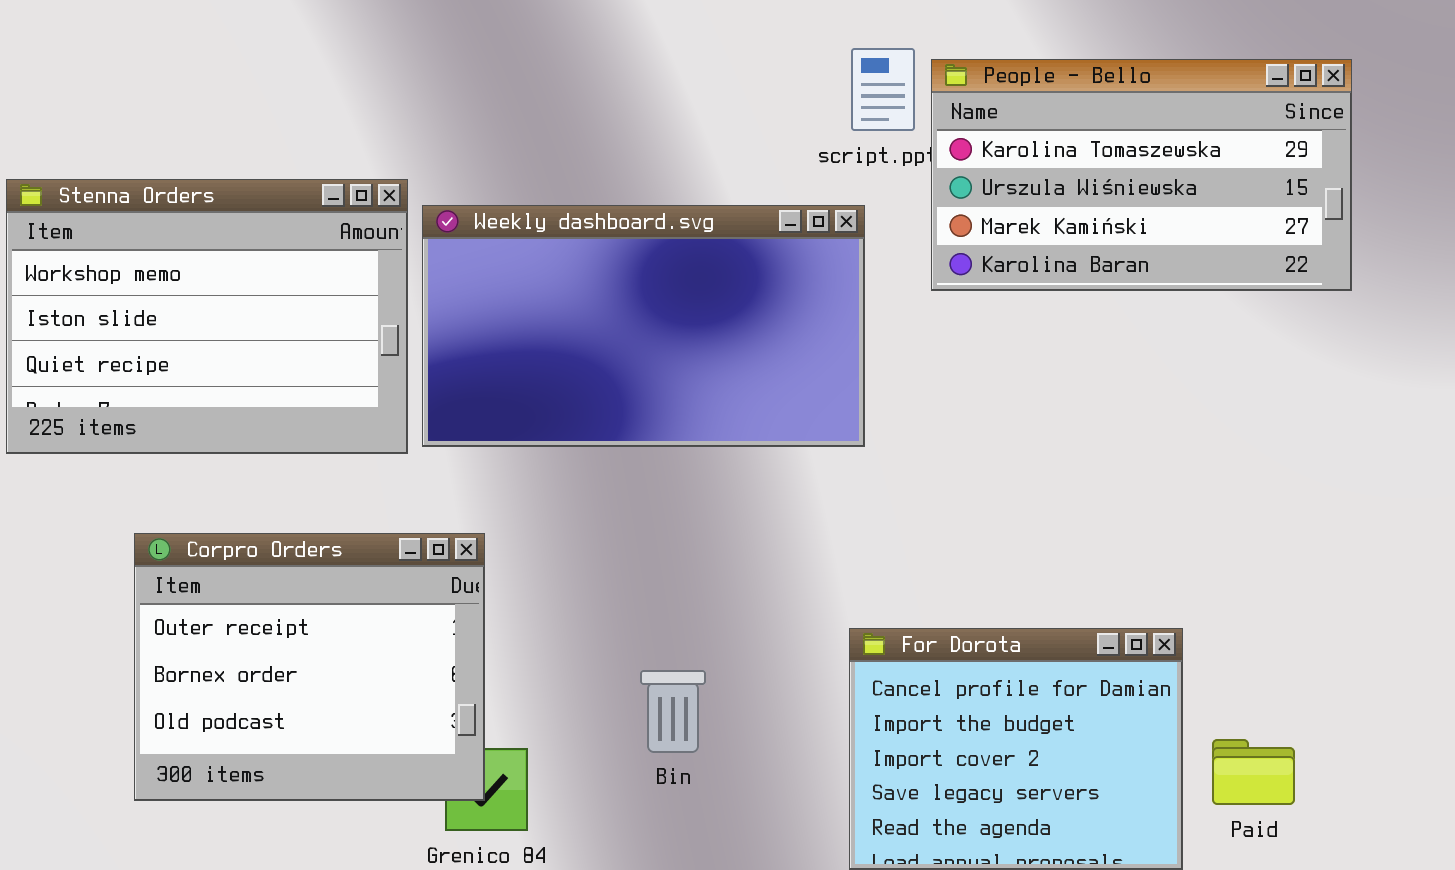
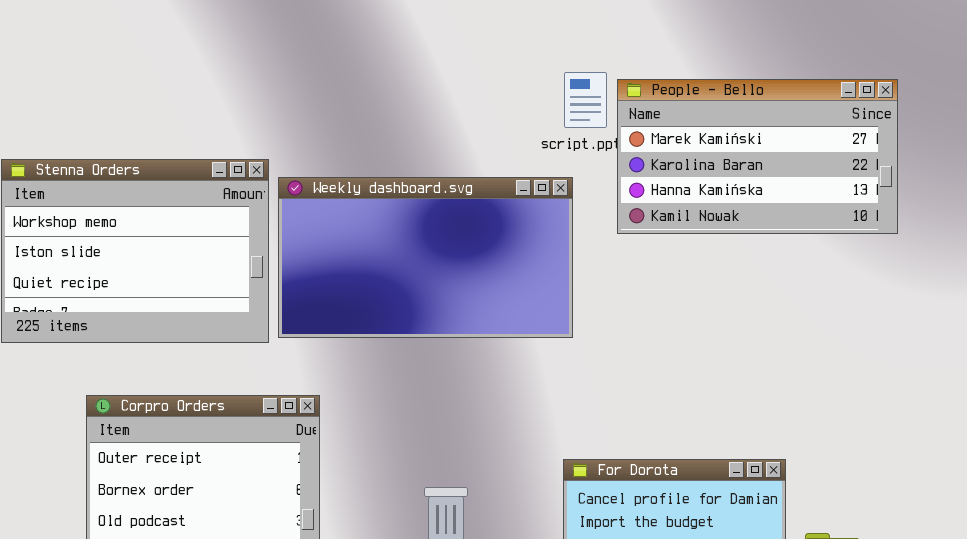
People - Bello: [931,59,1352,291] -> [617,79,898,234], scrolled down 2 rows

